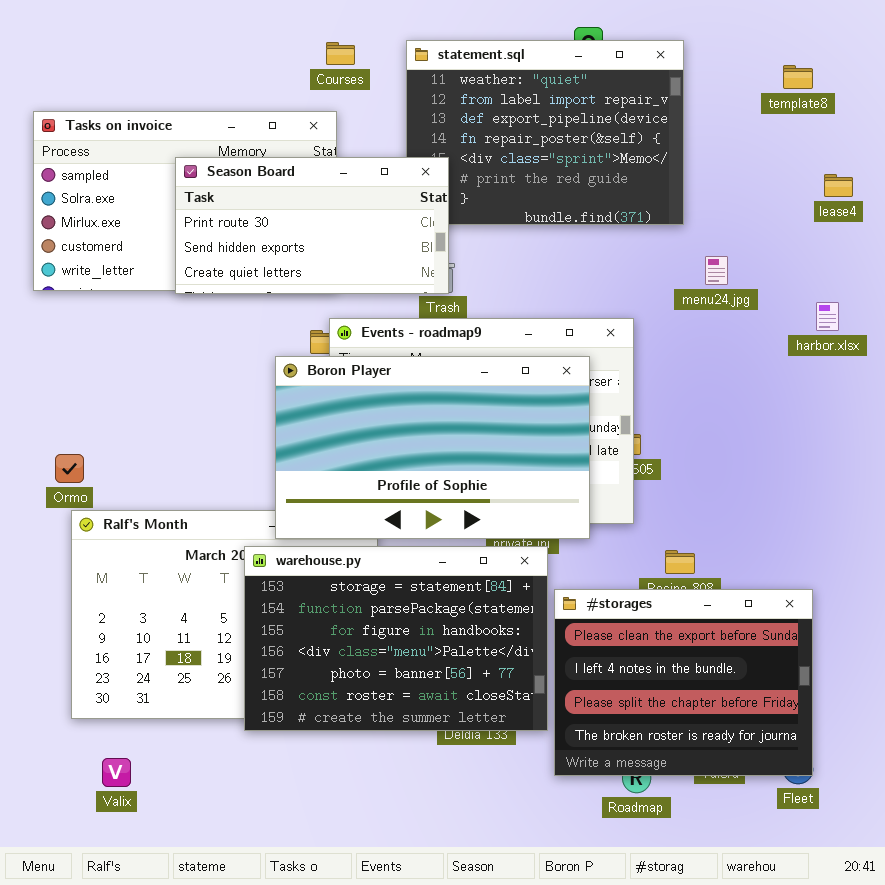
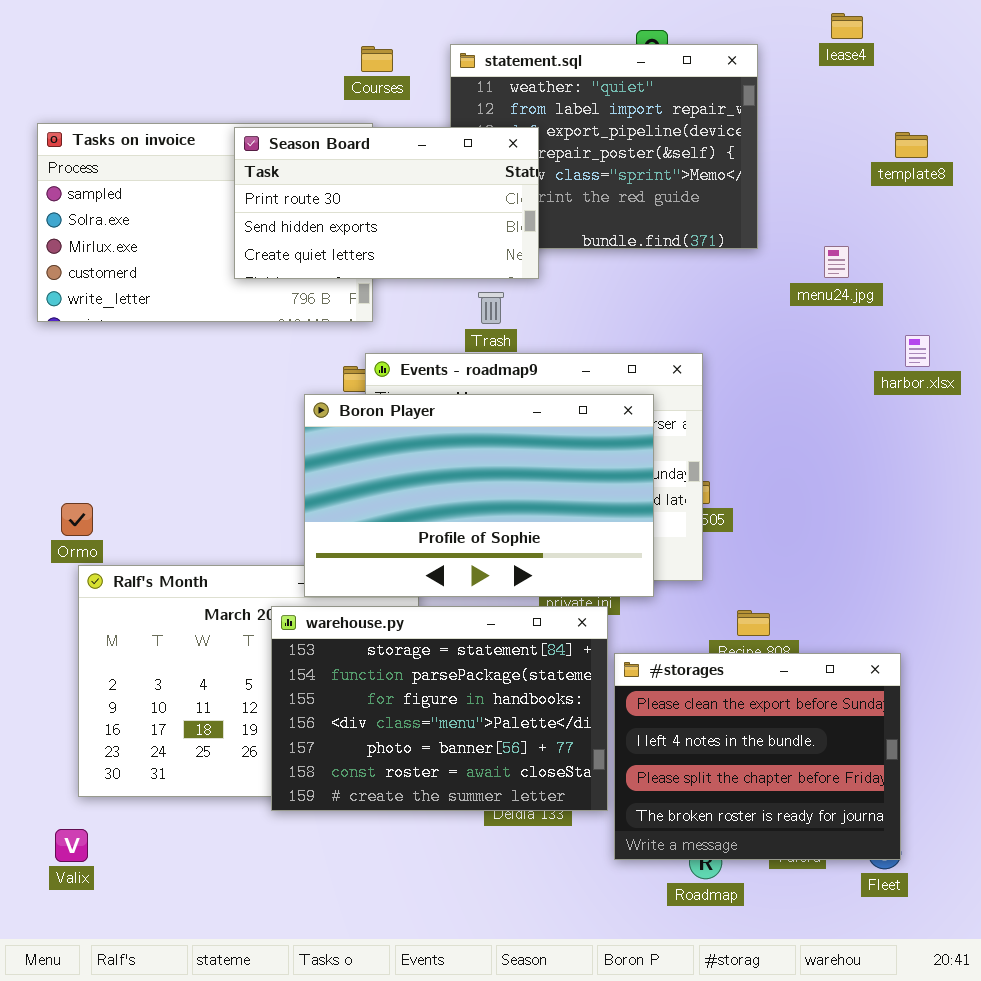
template8: [783,65,813,89] -> [895,132,928,158], moved
Season Board: [175,157,449,294] -> [234,127,539,279], moved
lease4: [824,174,853,197] -> [831,13,863,39], moved
menu24.jpg: [705,256,728,285] -> [824,246,849,278], moved
Valix: [102,758,131,787] -> [55,829,88,862], moved

